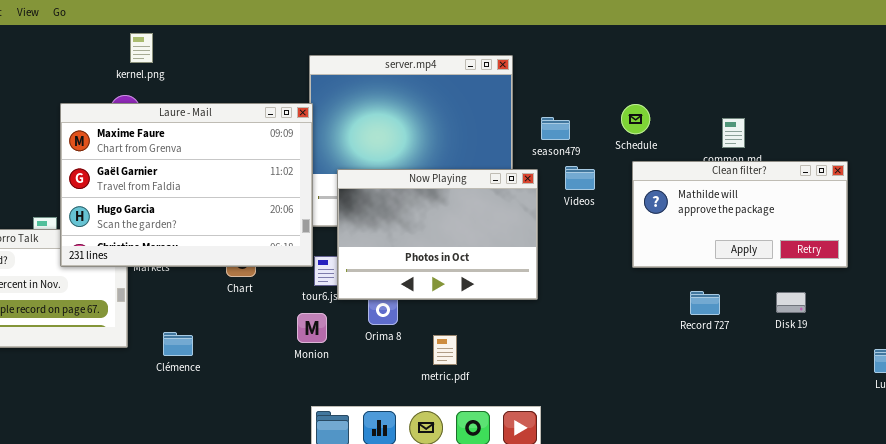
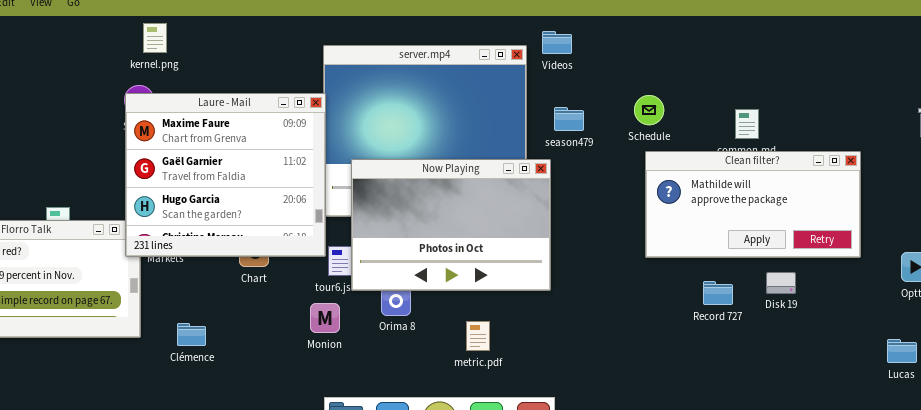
Laure - Mail: [60,103,313,267] -> [125,93,326,257], resized
Videos: [565,166,595,190] -> [542,31,572,54], moved
Disk 19: [776,292,806,313] -> [766,272,796,294], moved
metric.pdf: [433,335,457,365] -> [466,321,490,351], moved

